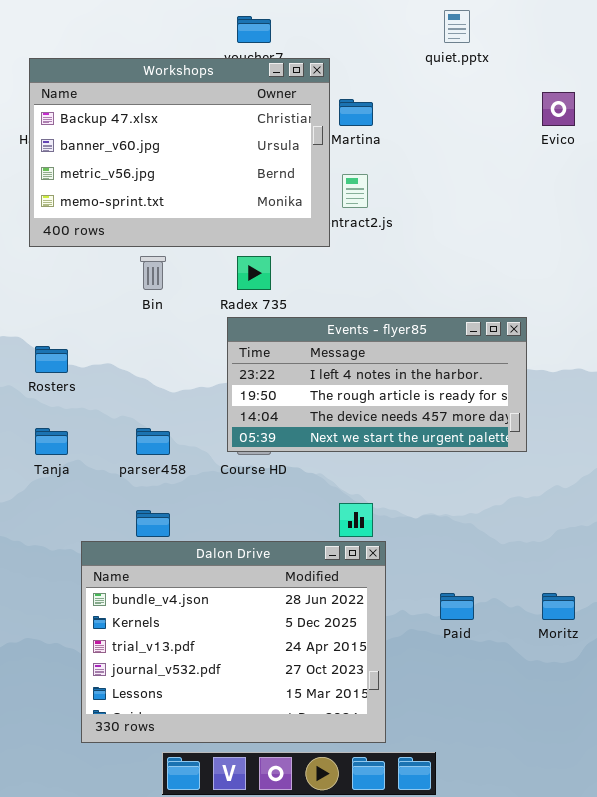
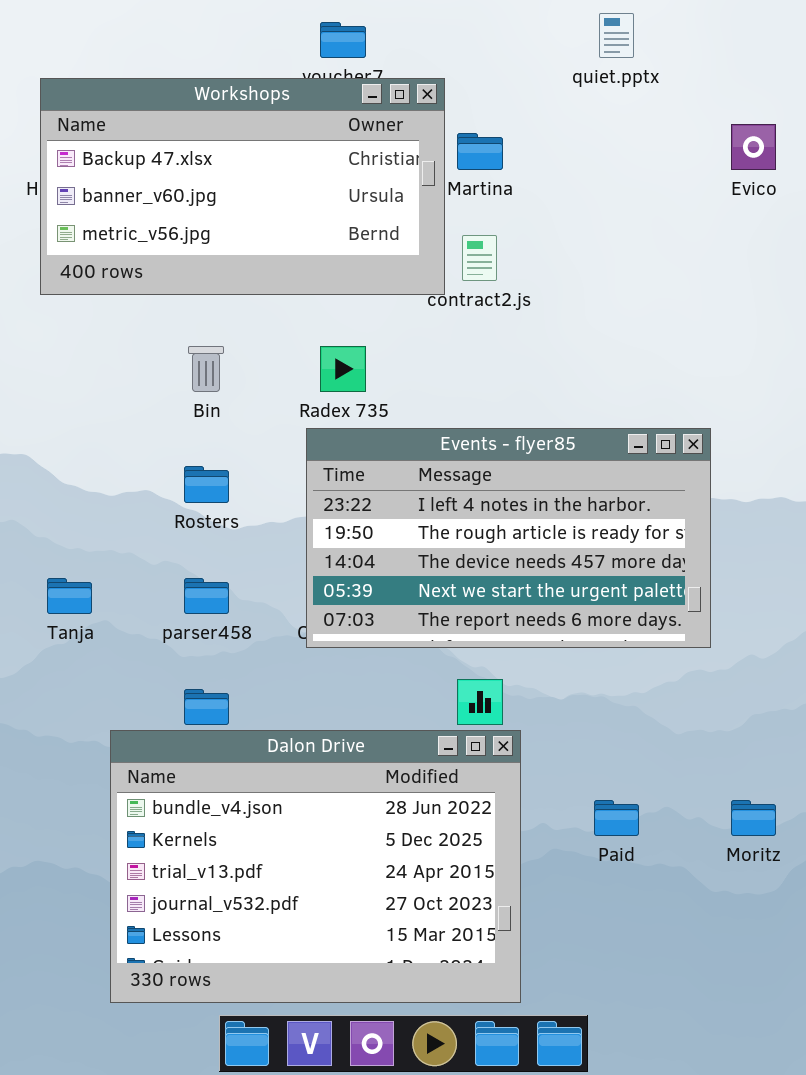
Workshops: [29,58,330,247] -> [40,78,445,295], resized
Events - flyer85: [227,317,527,452] -> [306,428,711,648], resized
Rosters: [35,346,68,373] -> [184,466,229,503], moved

